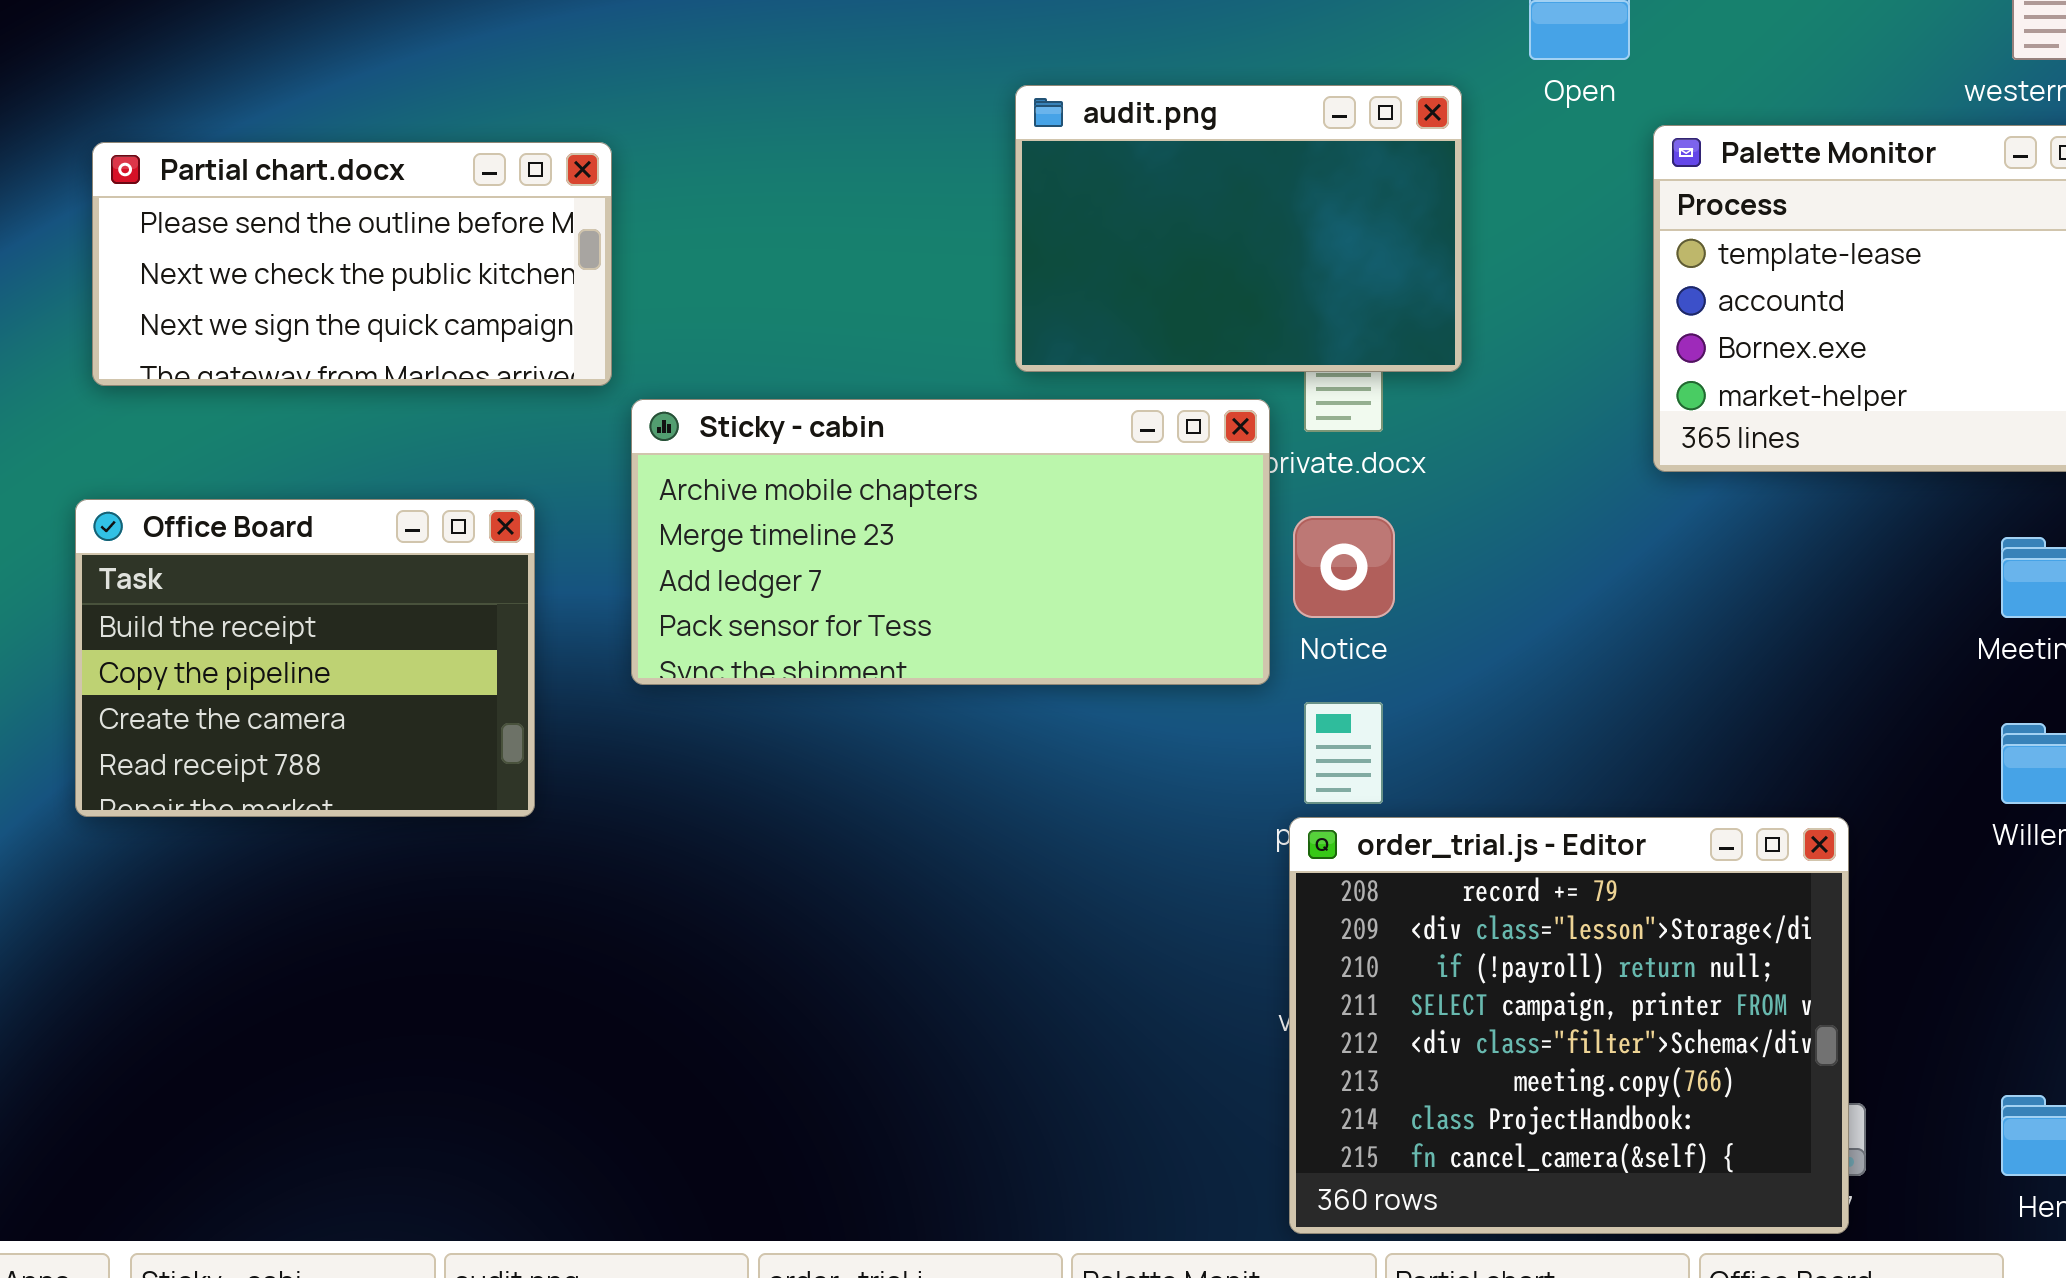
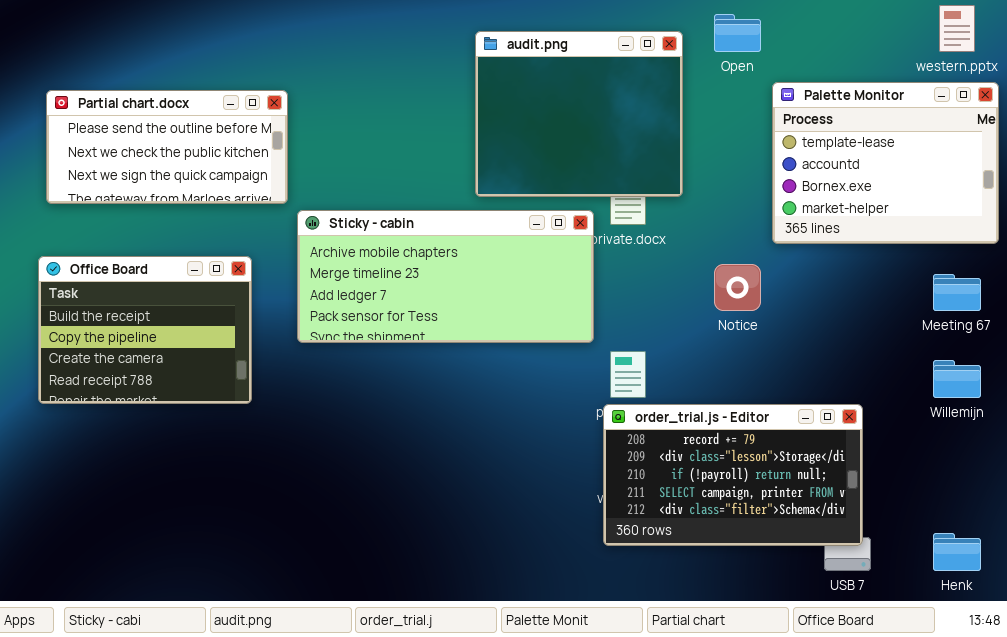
audit.png: [1015,85,1462,372] -> [475,31,683,197], resized
Notice: [1293,516,1395,618] -> [714,264,761,311], moved
order_trial.js - Editor: [1289,817,1849,1234] -> [603,404,863,546], resized

